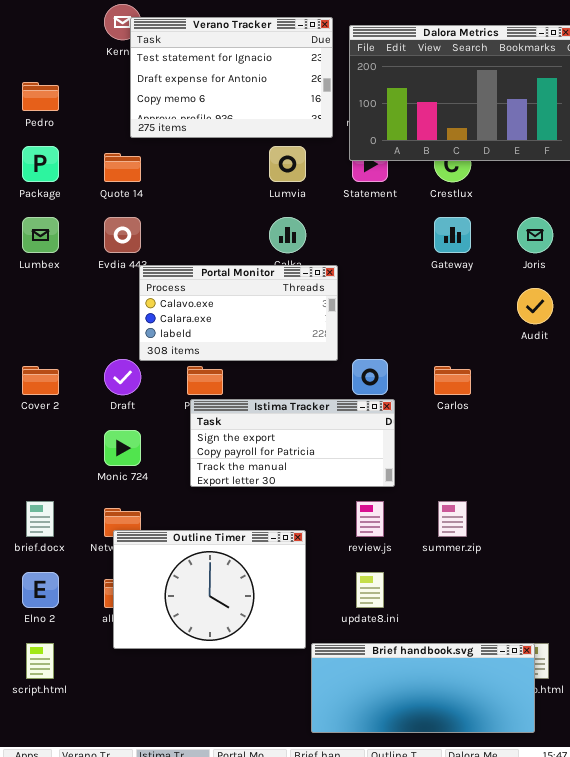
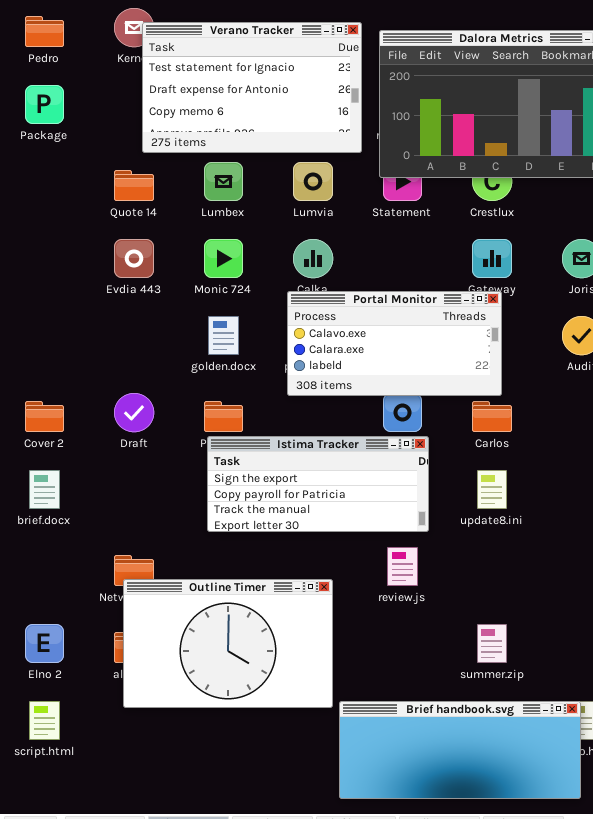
Pedro: [22,82,59,111] -> [25,16,64,47], moved
Package: [22,146,59,182] -> [25,85,64,124], moved
Lumbex: [22,217,59,253] -> [204,162,243,201], moved
Portal Monitor: [139,265,338,361] -> [287,291,502,396], moved
Monic 724: [104,430,141,466] -> [204,239,243,278], moved
brief.docx: [26,501,54,537] -> [29,470,60,509], moved
summer.zip: [438,501,467,537] -> [477,624,507,663], moved
update8.ini: [356,572,384,608] -> [477,470,507,509], moved

